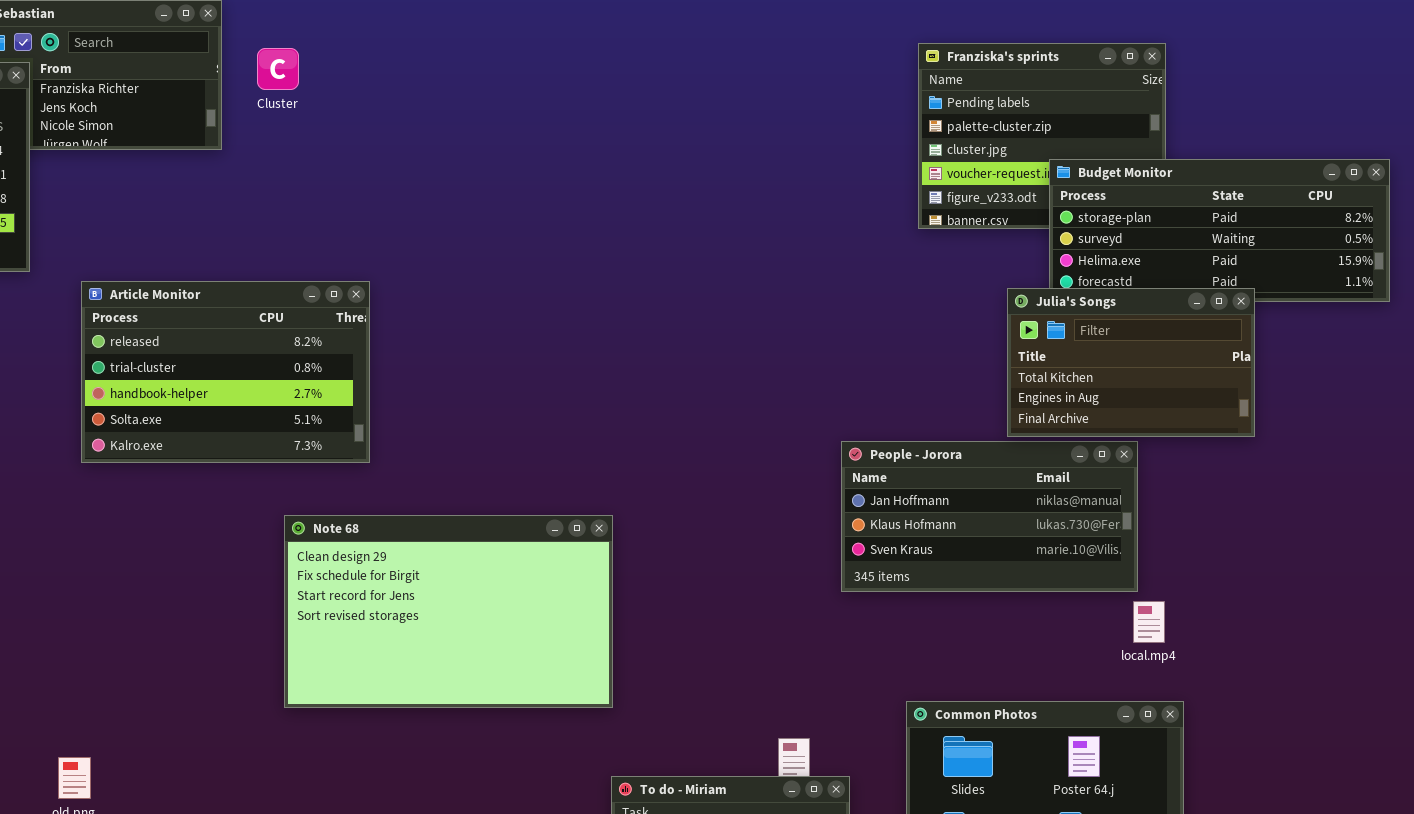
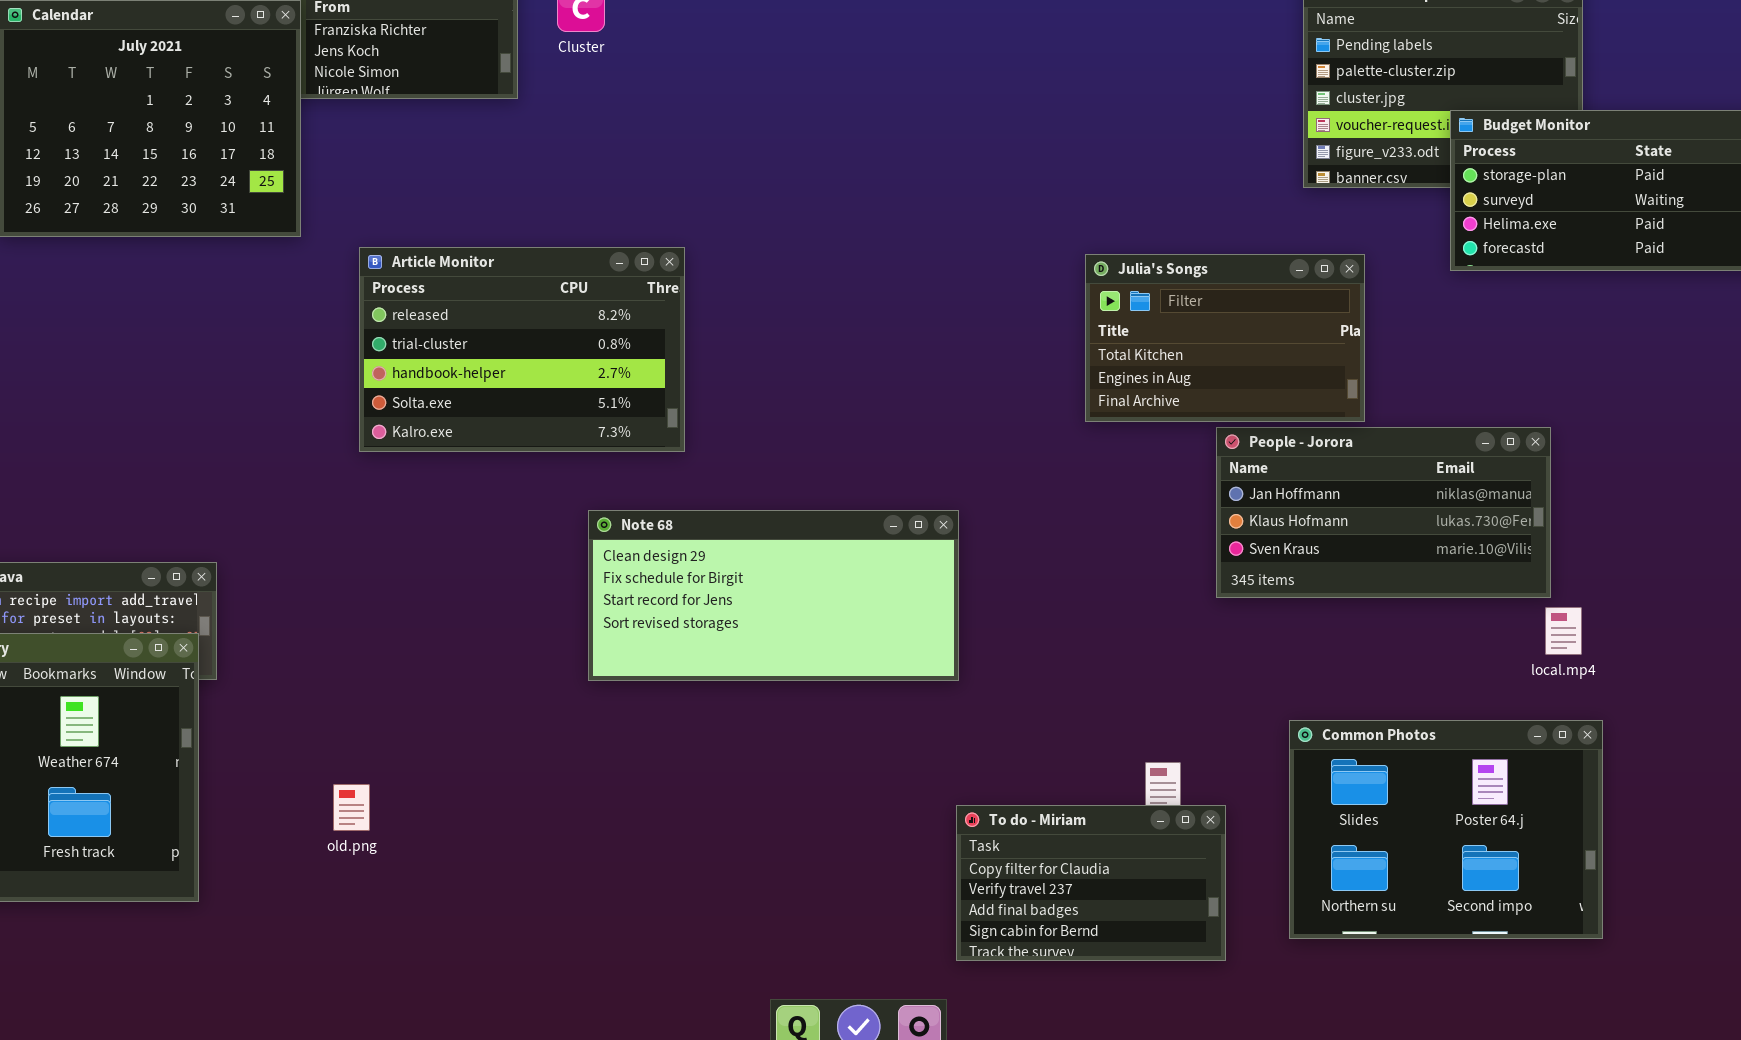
Julia's Songs: [1007,288,1255,437] -> [1085,254,1365,422], moved
Note 68: [284,515,613,708] -> [588,510,959,681], resized

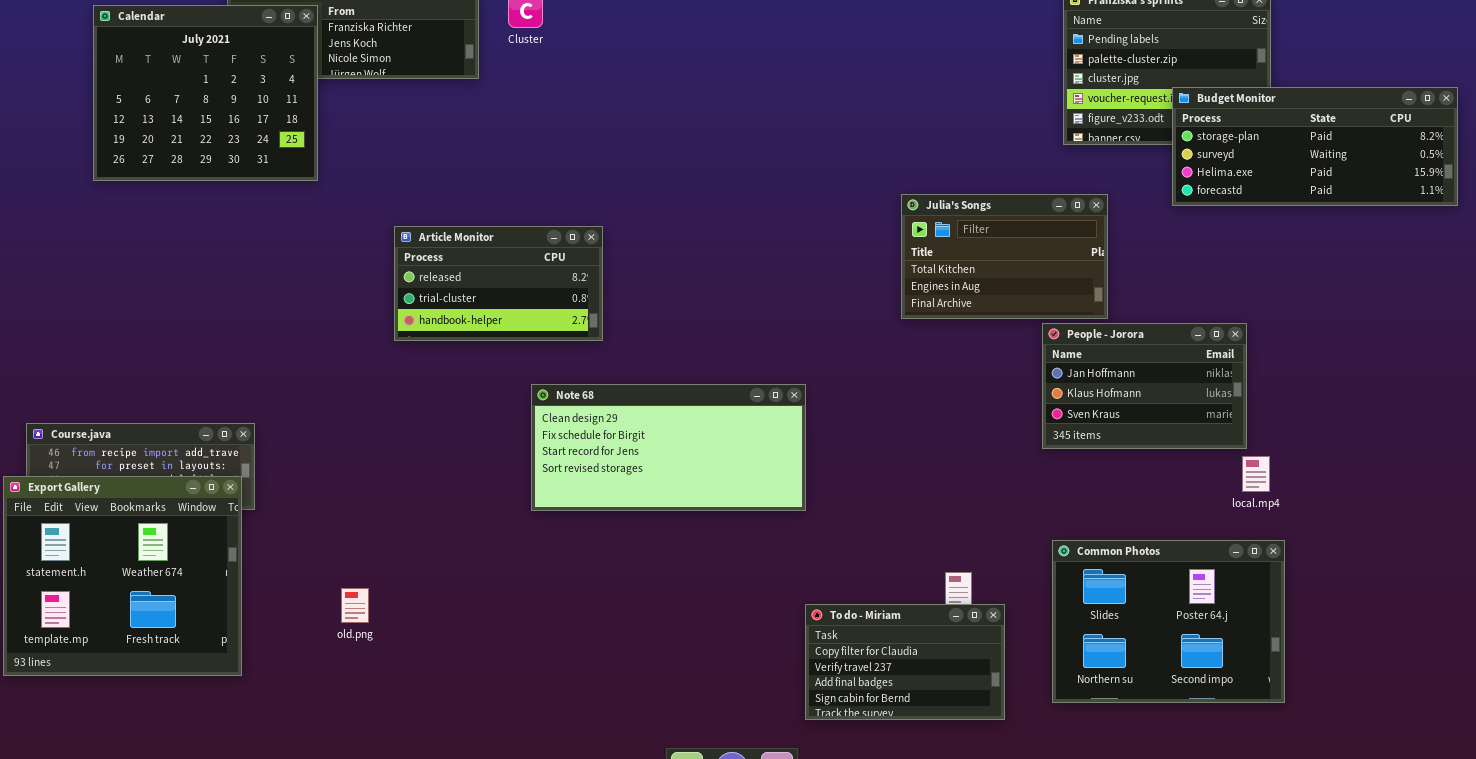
Article Monitor: [359,247,685,452] -> [394,226,603,341], resized
People - Jorora: [1216,427,1551,598] -> [1042,323,1247,449], resized

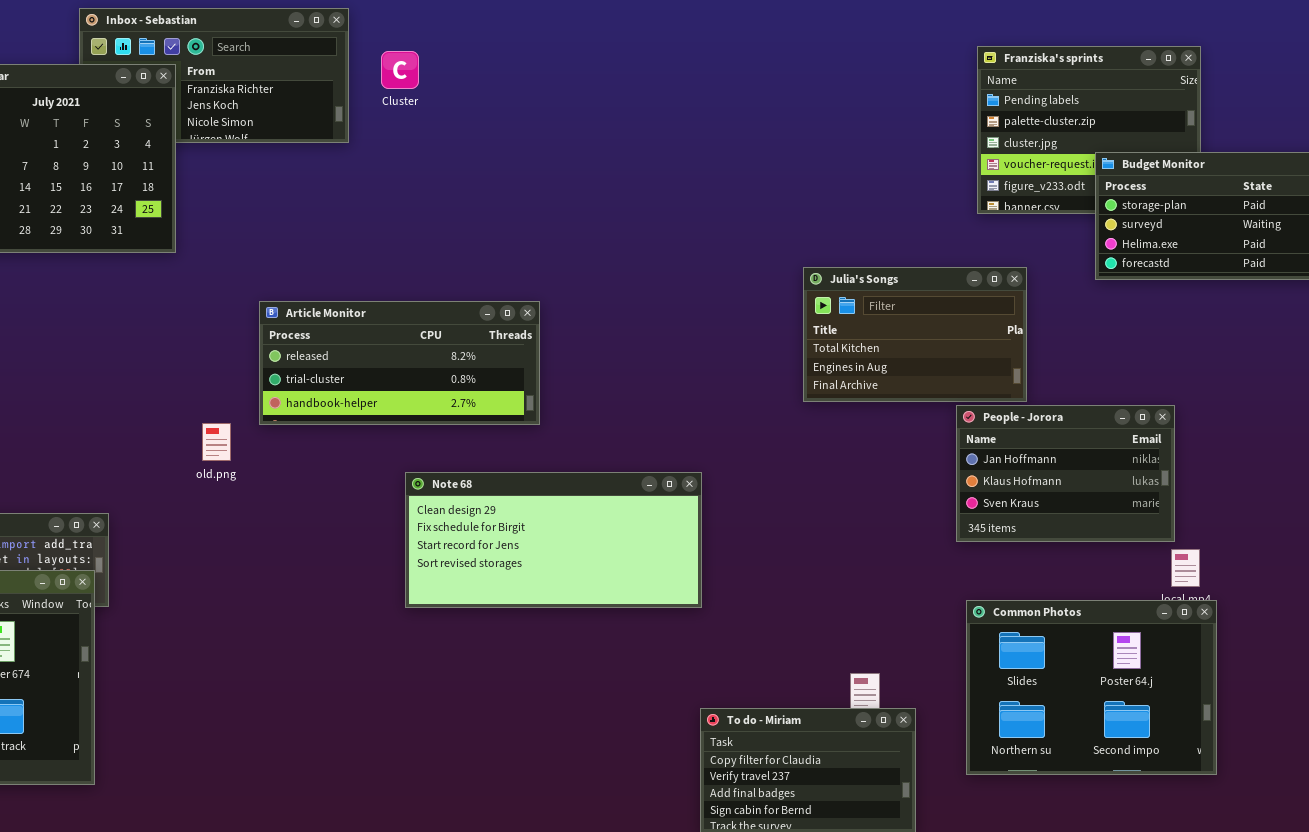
Article Monitor: [394,226,603,341] -> [259,301,540,425], resized
Common Photos: [1052,540,1285,703] -> [966,600,1217,775], moved
old.png: [341,588,369,623] -> [202,423,231,461], moved

